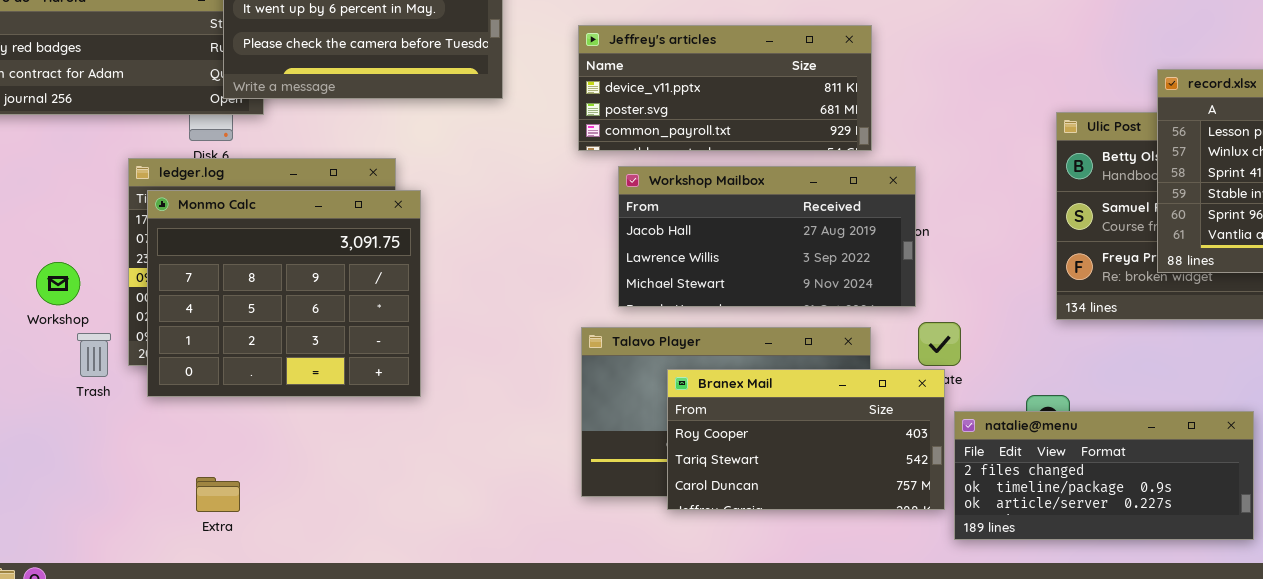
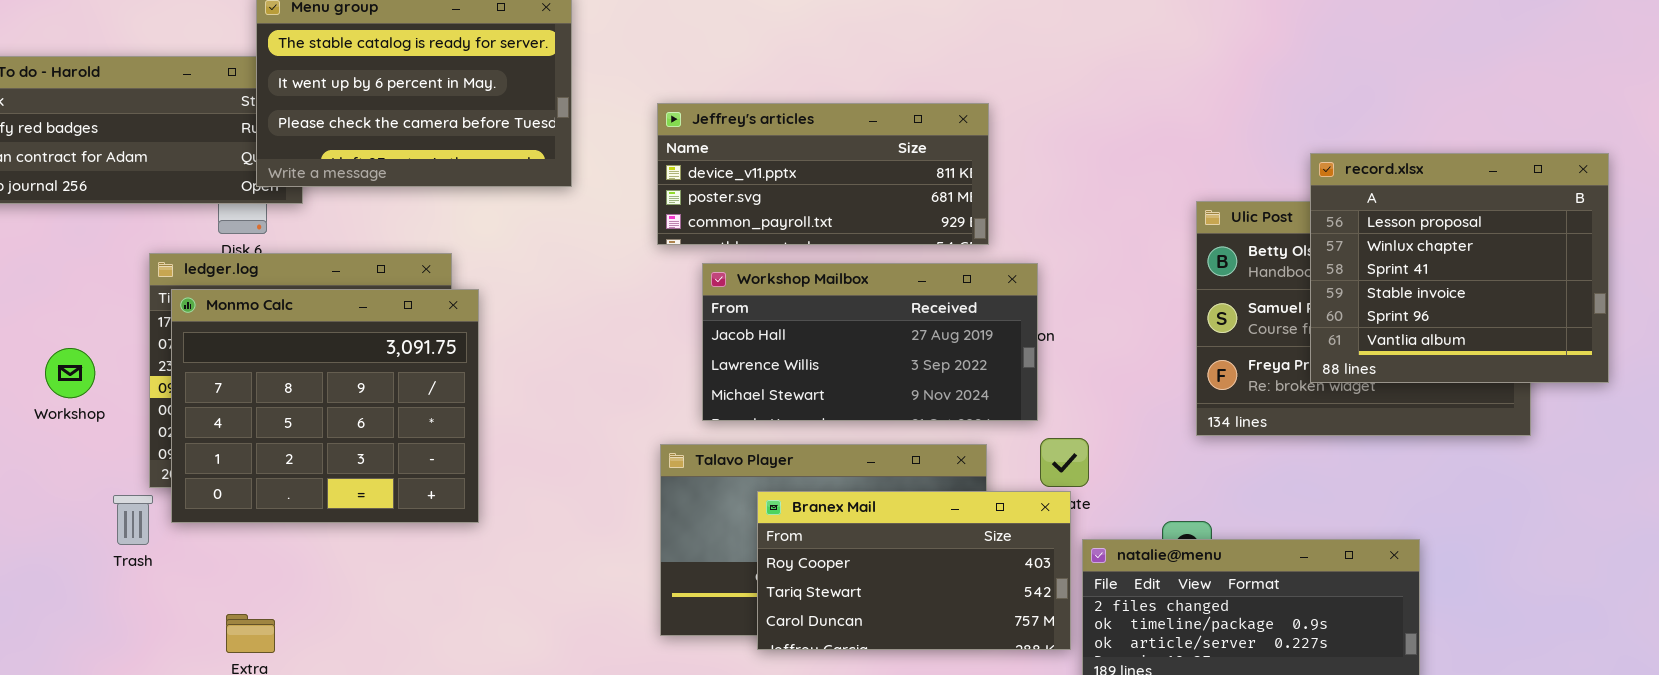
Workshop: [36,262,80,305] -> [45,348,95,398], moved
Trash: [77,333,111,377] -> [113,495,153,545], moved

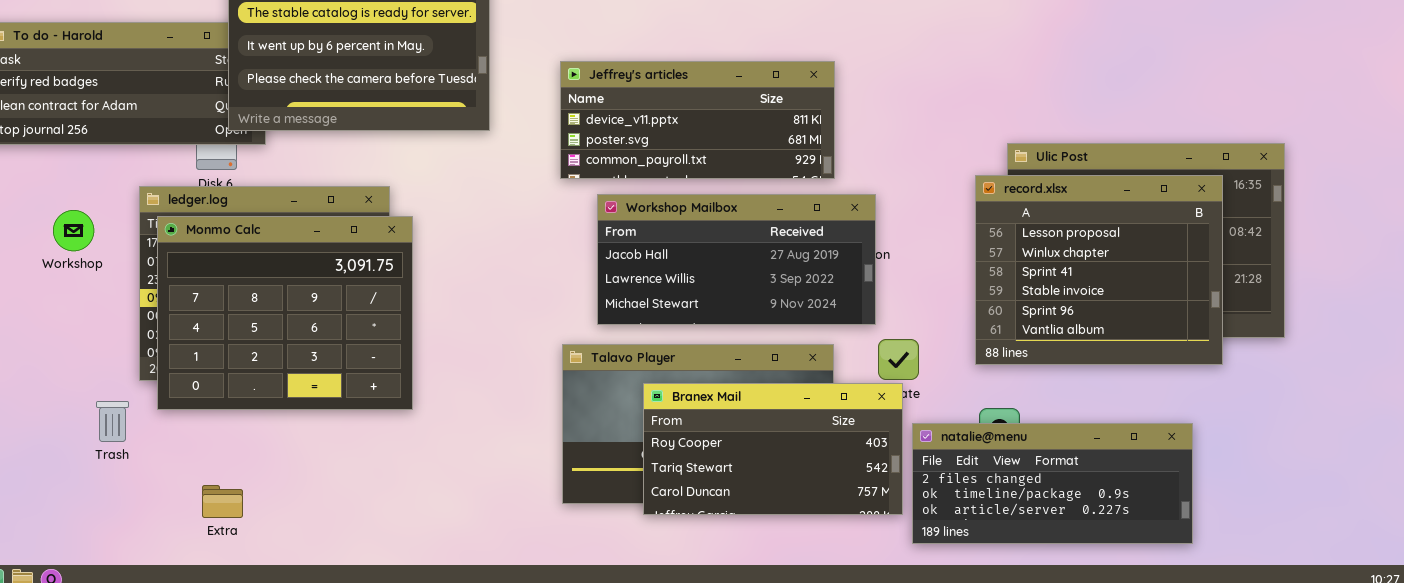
record.xlsx: [1310,153,1609,383] -> [975,175,1223,365], moved
Workshop: [45,348,95,398] -> [53,210,94,251], moved
Trash: [113,495,153,545] -> [96,401,129,442], moved

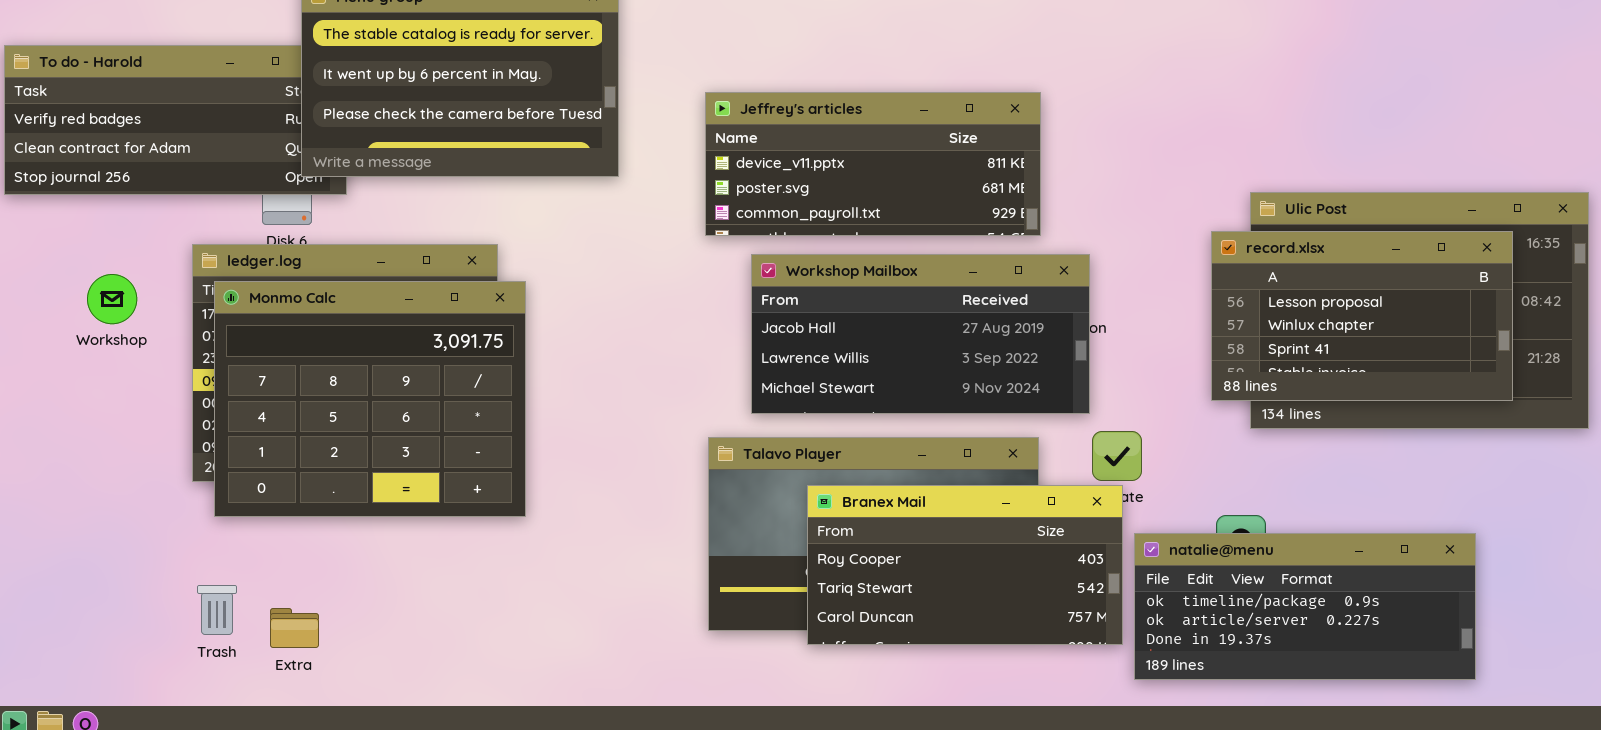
record.xlsx: [975,175,1223,365] -> [1211,231,1513,401], resized
Trash: [96,401,129,442] -> [197,585,237,635], moved
natalie@menu: [912,423,1193,544] -> [1134,533,1476,680], scrolled down 1 row

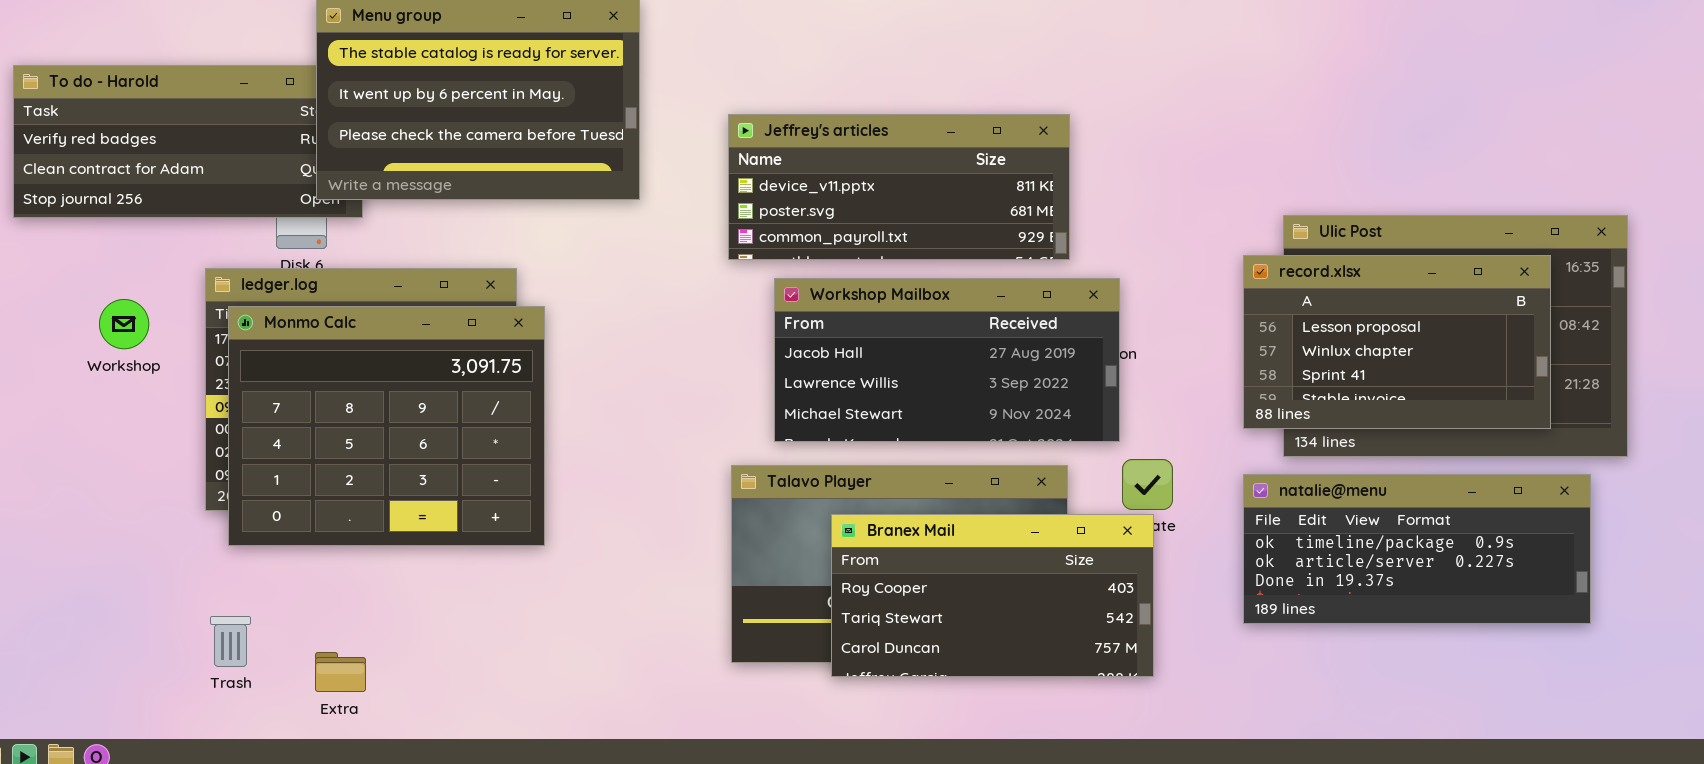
natalie@menu: [1134,533,1476,680] -> [1243,474,1591,624], moved
Extra: [270,608,319,648] -> [315,652,366,692], moved

